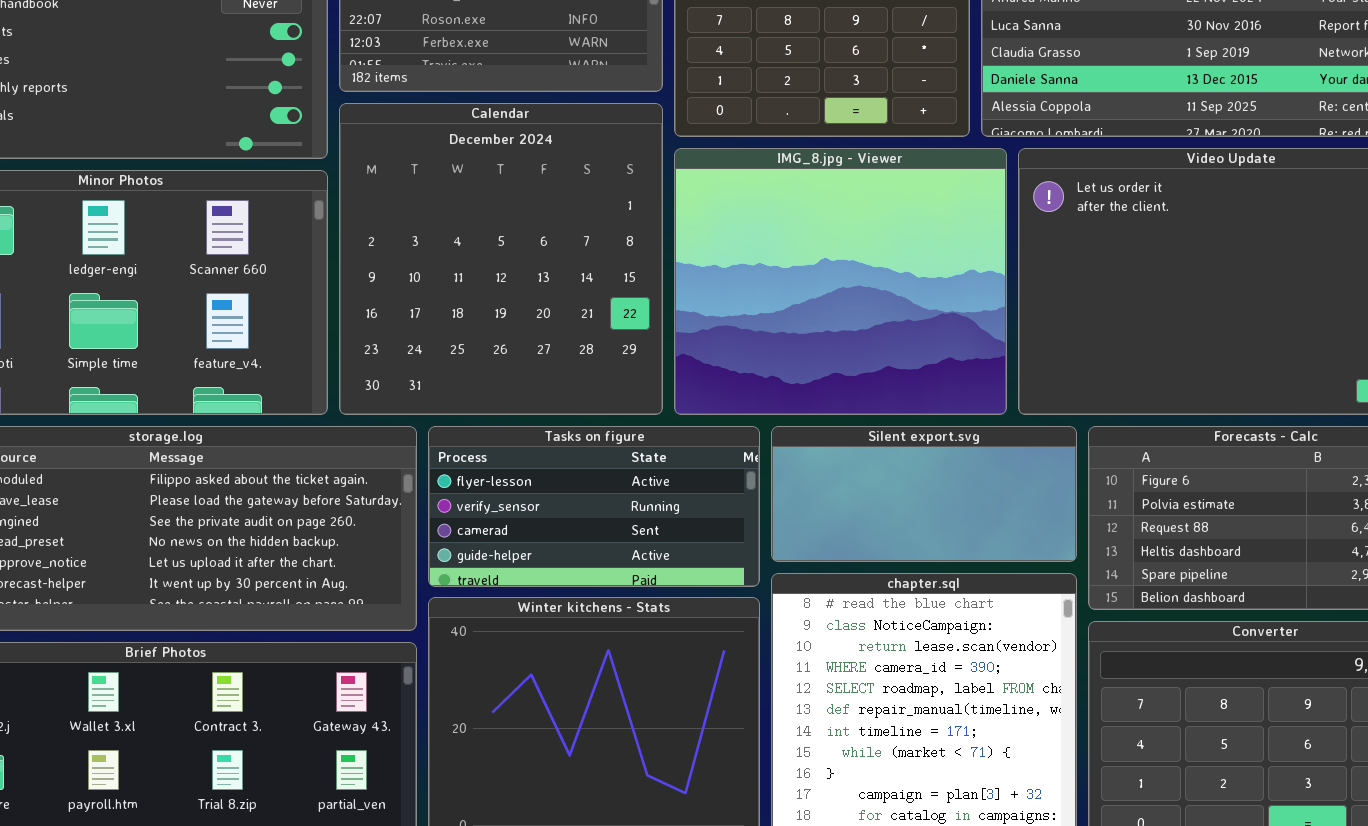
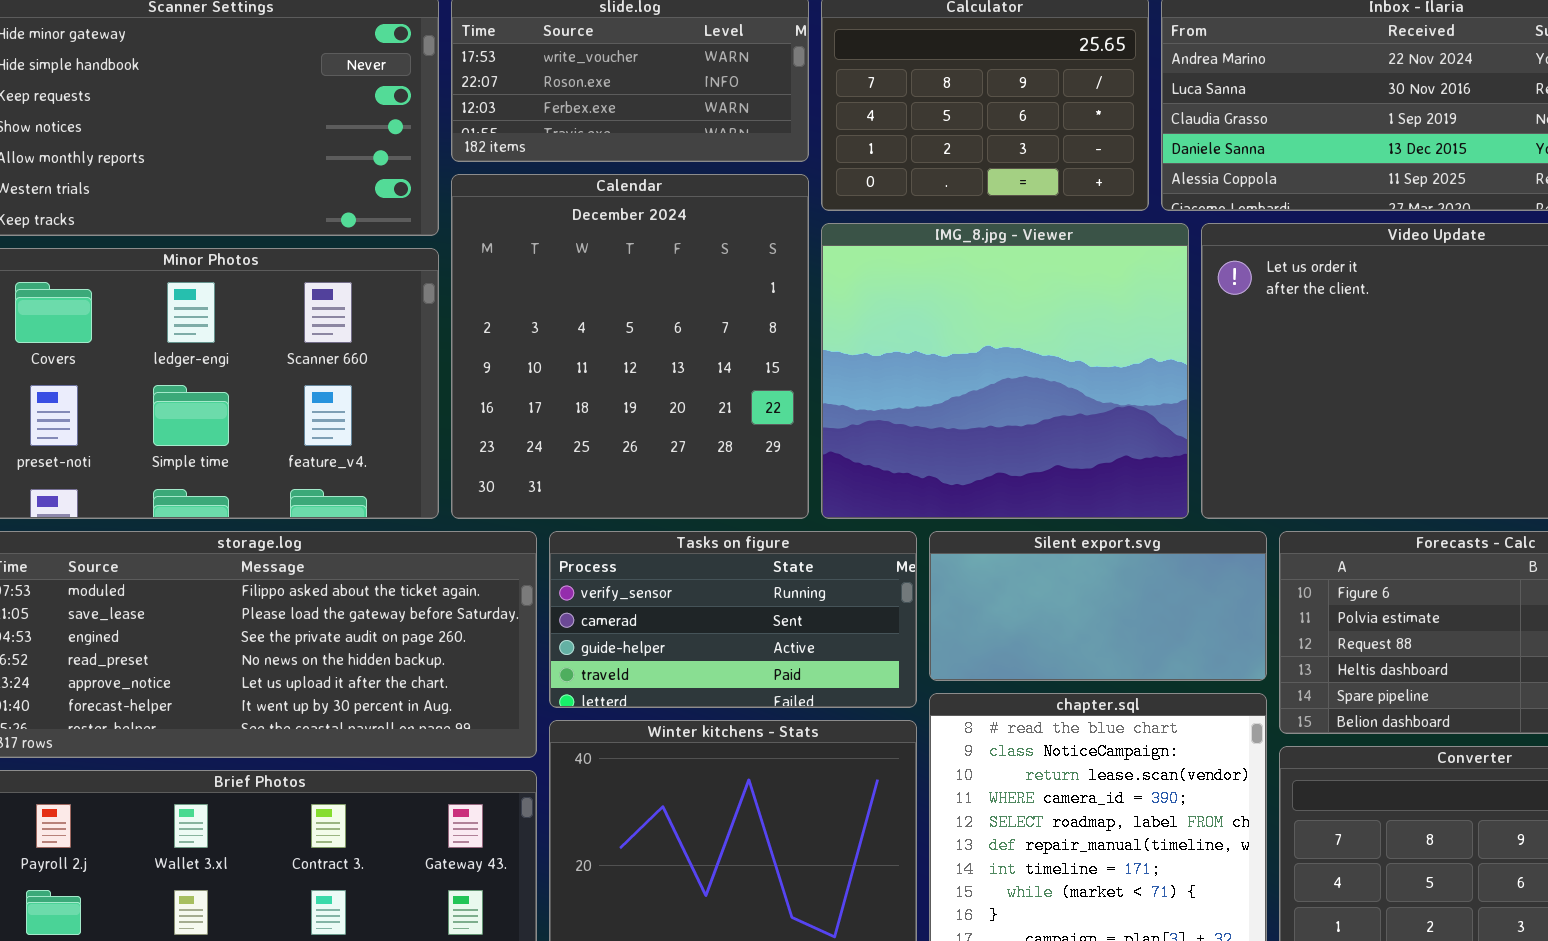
Tasks on figure: [428,426,760,587] -> [549,531,917,708], scrolled down 1 row

